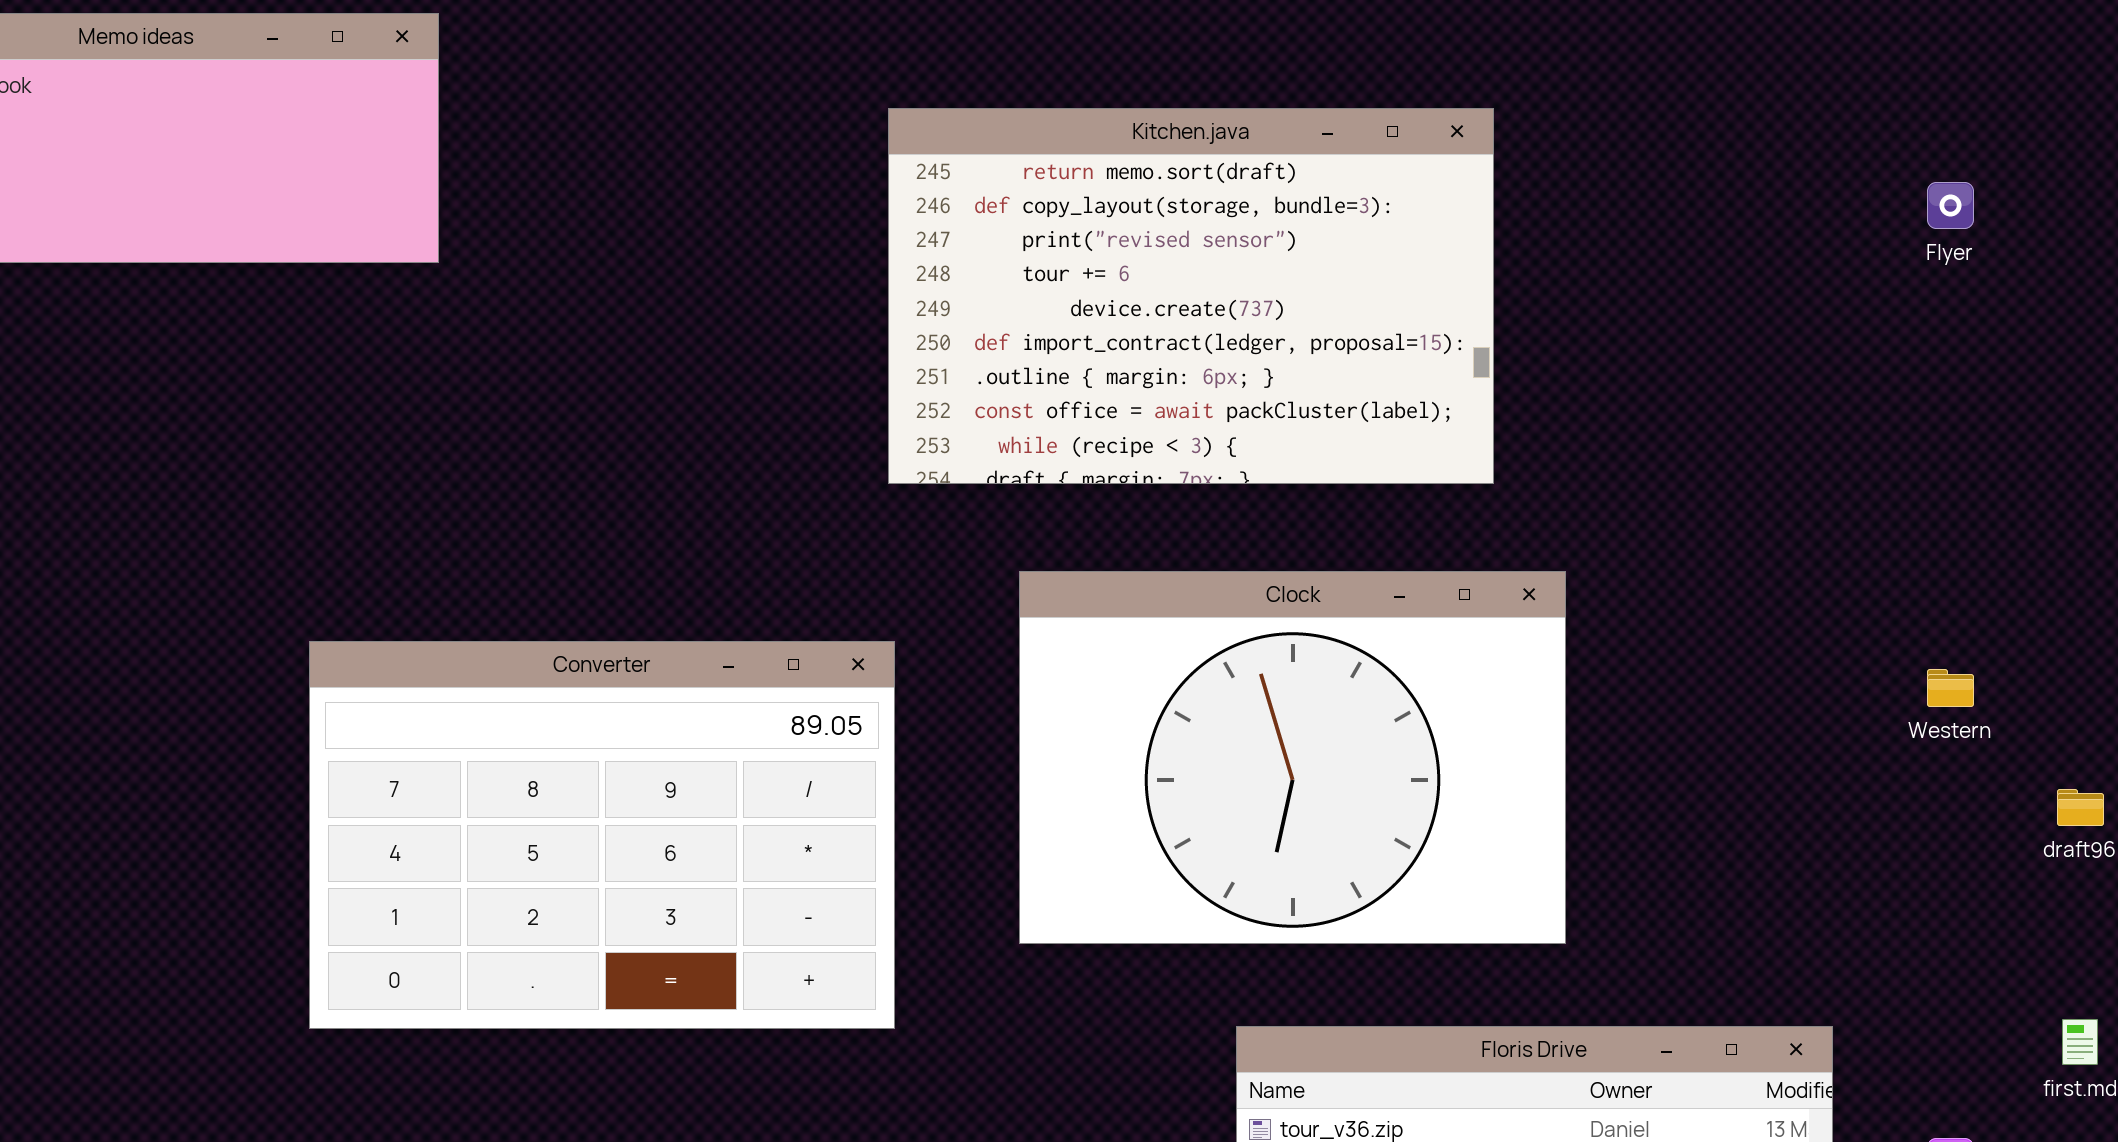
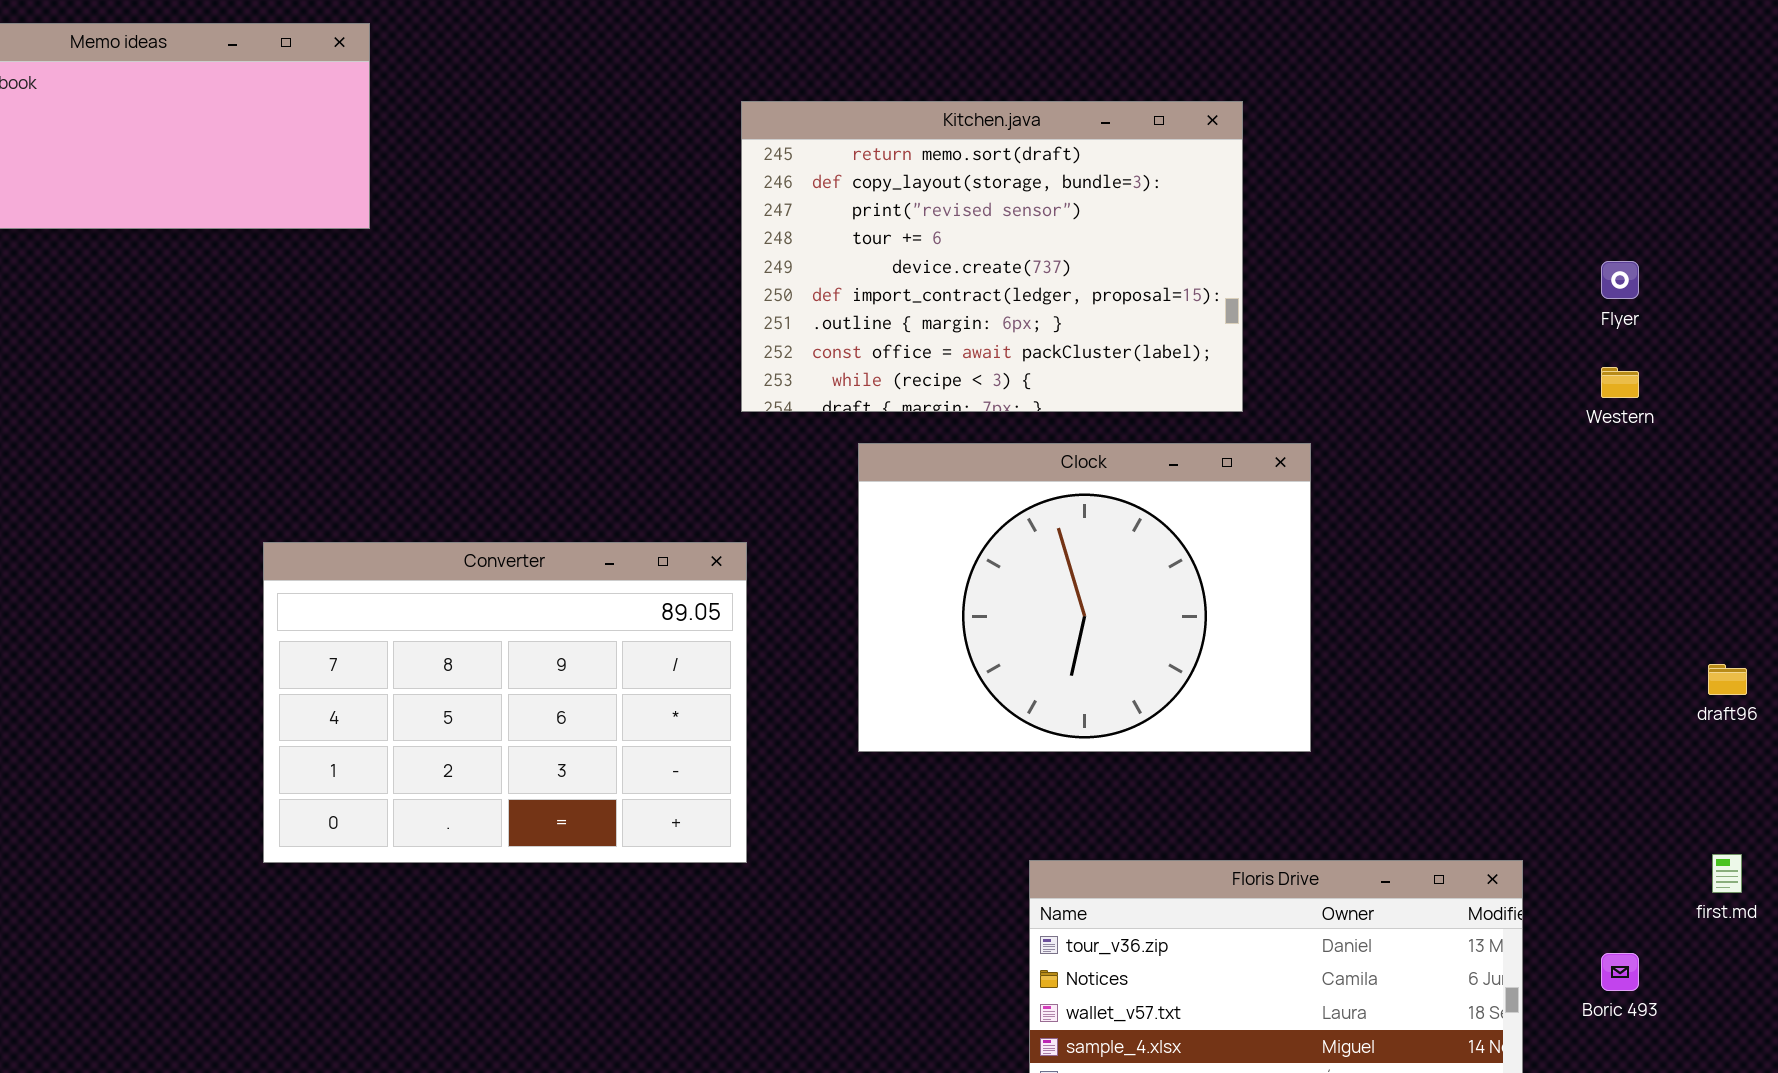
Flyer: [1927,182,1974,229] -> [1601,261,1639,299], moved
Clock: [1019,571,1566,944] -> [858,443,1311,752], moved
Western: [1927,669,1974,707] -> [1601,367,1639,398], moved

